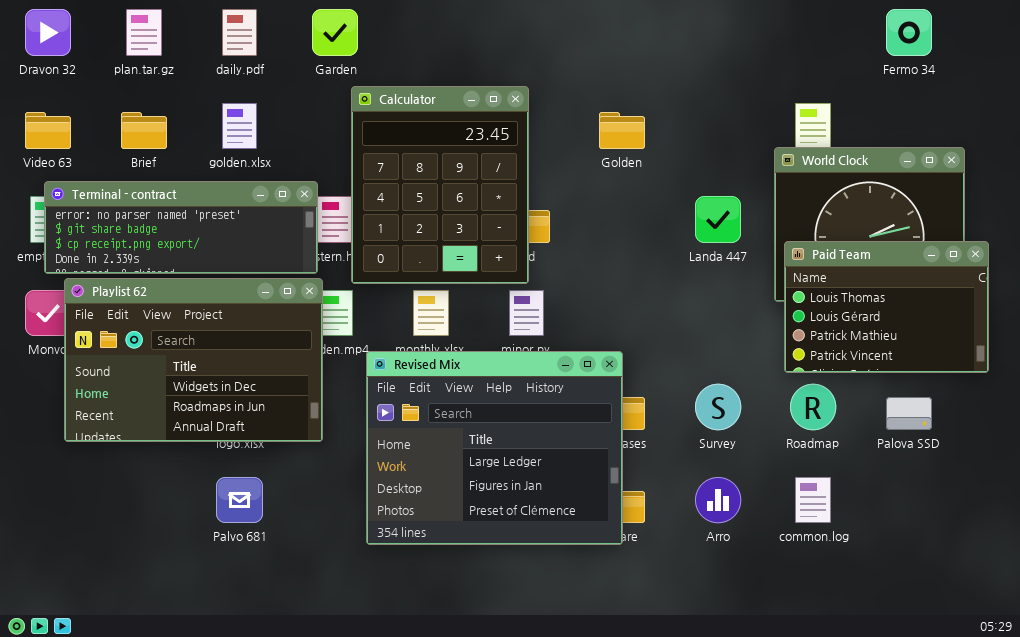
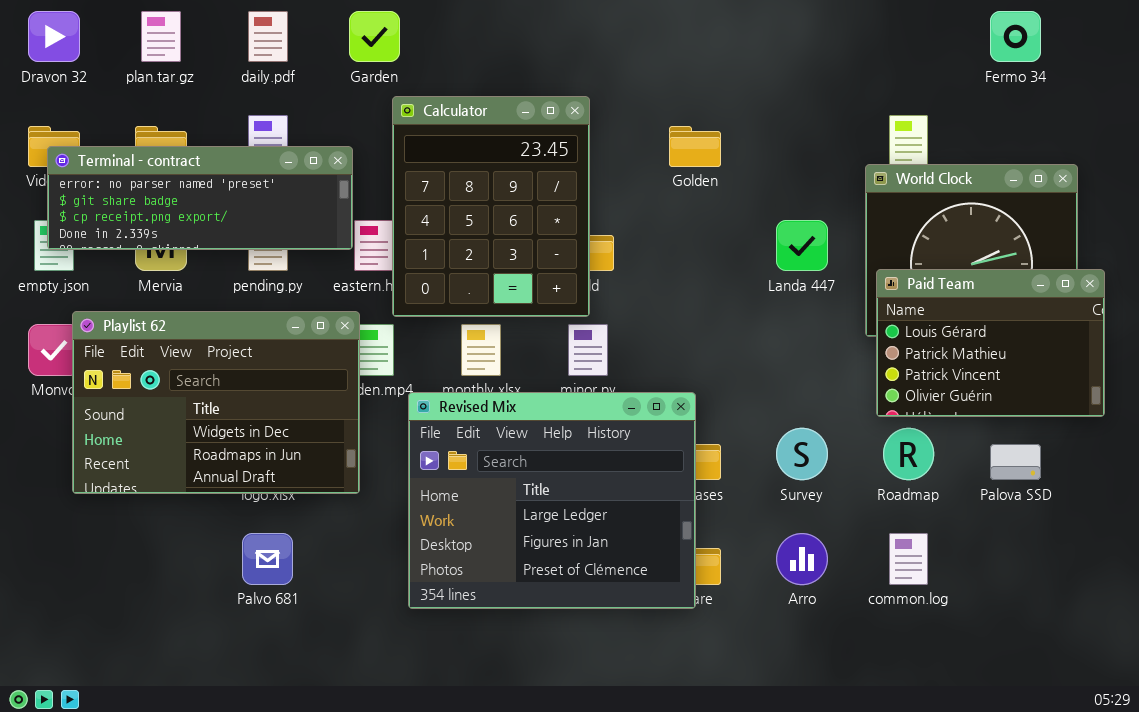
Terminal - contract: [44,181,318,274] -> [47,146,353,250], moved
Paid Team: [784,241,989,373] -> [876,269,1105,417], scrolled down 1 row

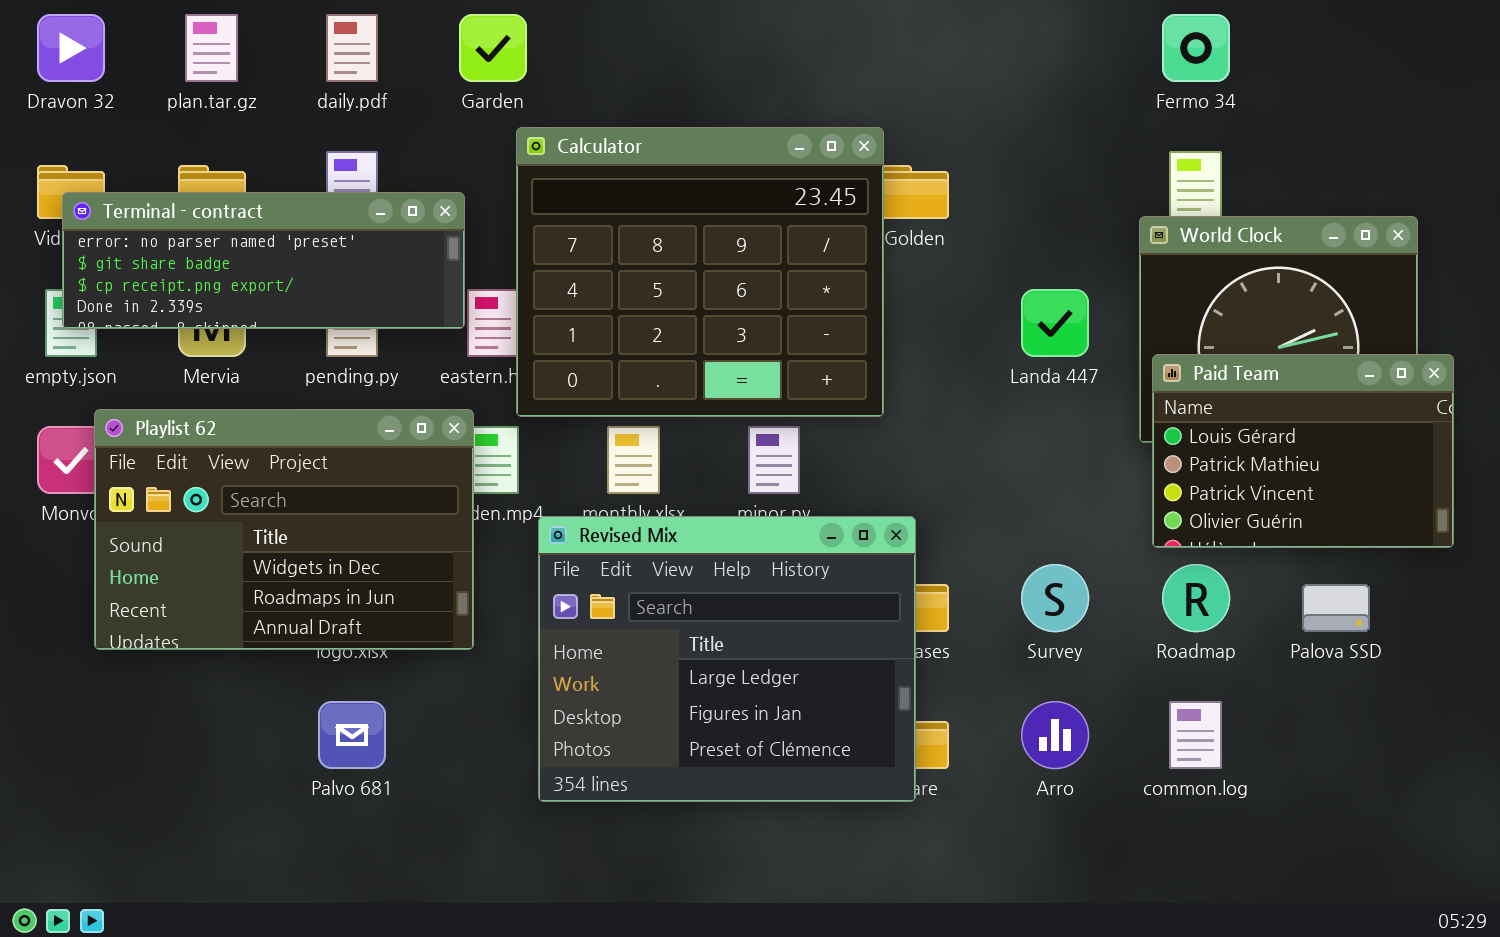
Fermo 34: [990,11,1041,62] -> [1162,14,1230,82], moved
Calculator: [392,96,590,317] -> [516,127,884,417], resized

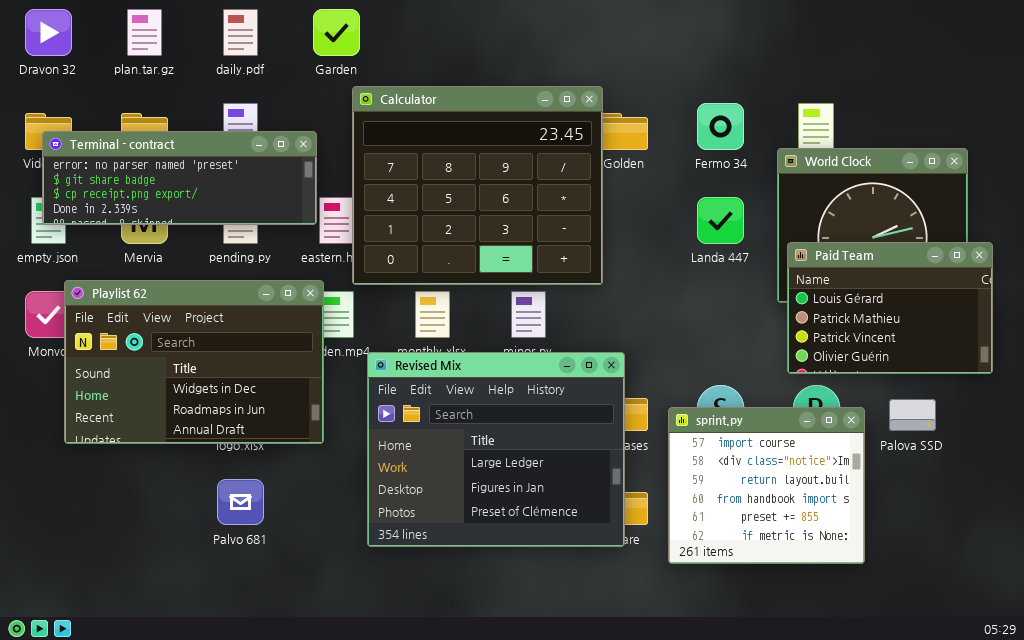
Fermo 34: [1162,14,1230,82] -> [697,103,744,150], moved
sprint.py: none -> [668,407,865,564], opened

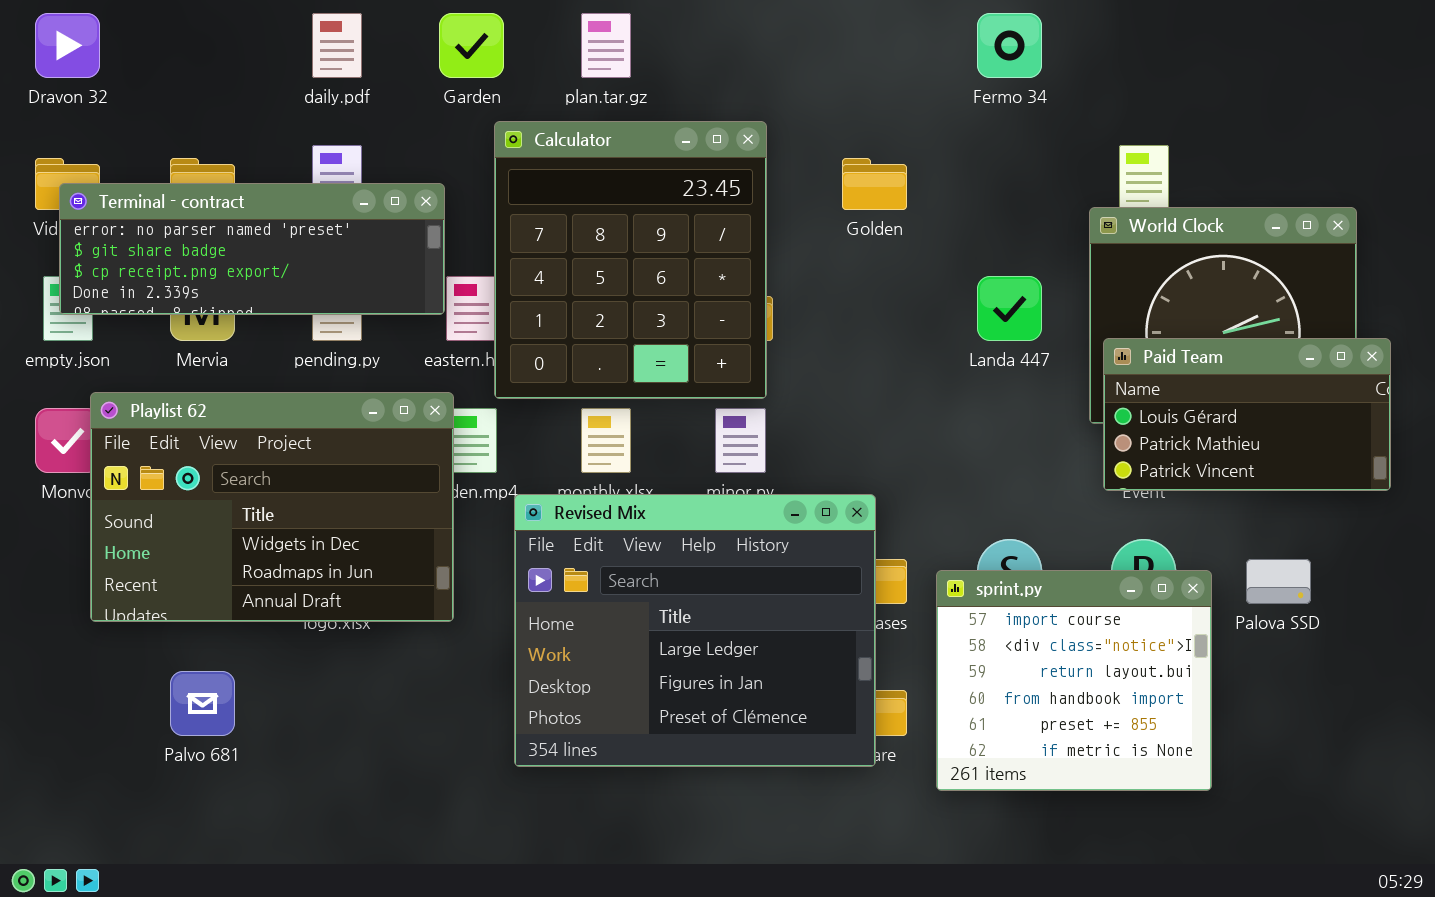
plan.tar.gz: [127,9,162,56] -> [581,13,631,78], moved
Calculator: [352,86,603,285] -> [494,121,767,399], resized
Fermo 34: [697,103,744,150] -> [977,13,1042,78], moved
Paid Team: [787,242,993,374] -> [1103,338,1391,491], resized
Palvo 681: [217,479,264,525] -> [170,671,235,736], moved

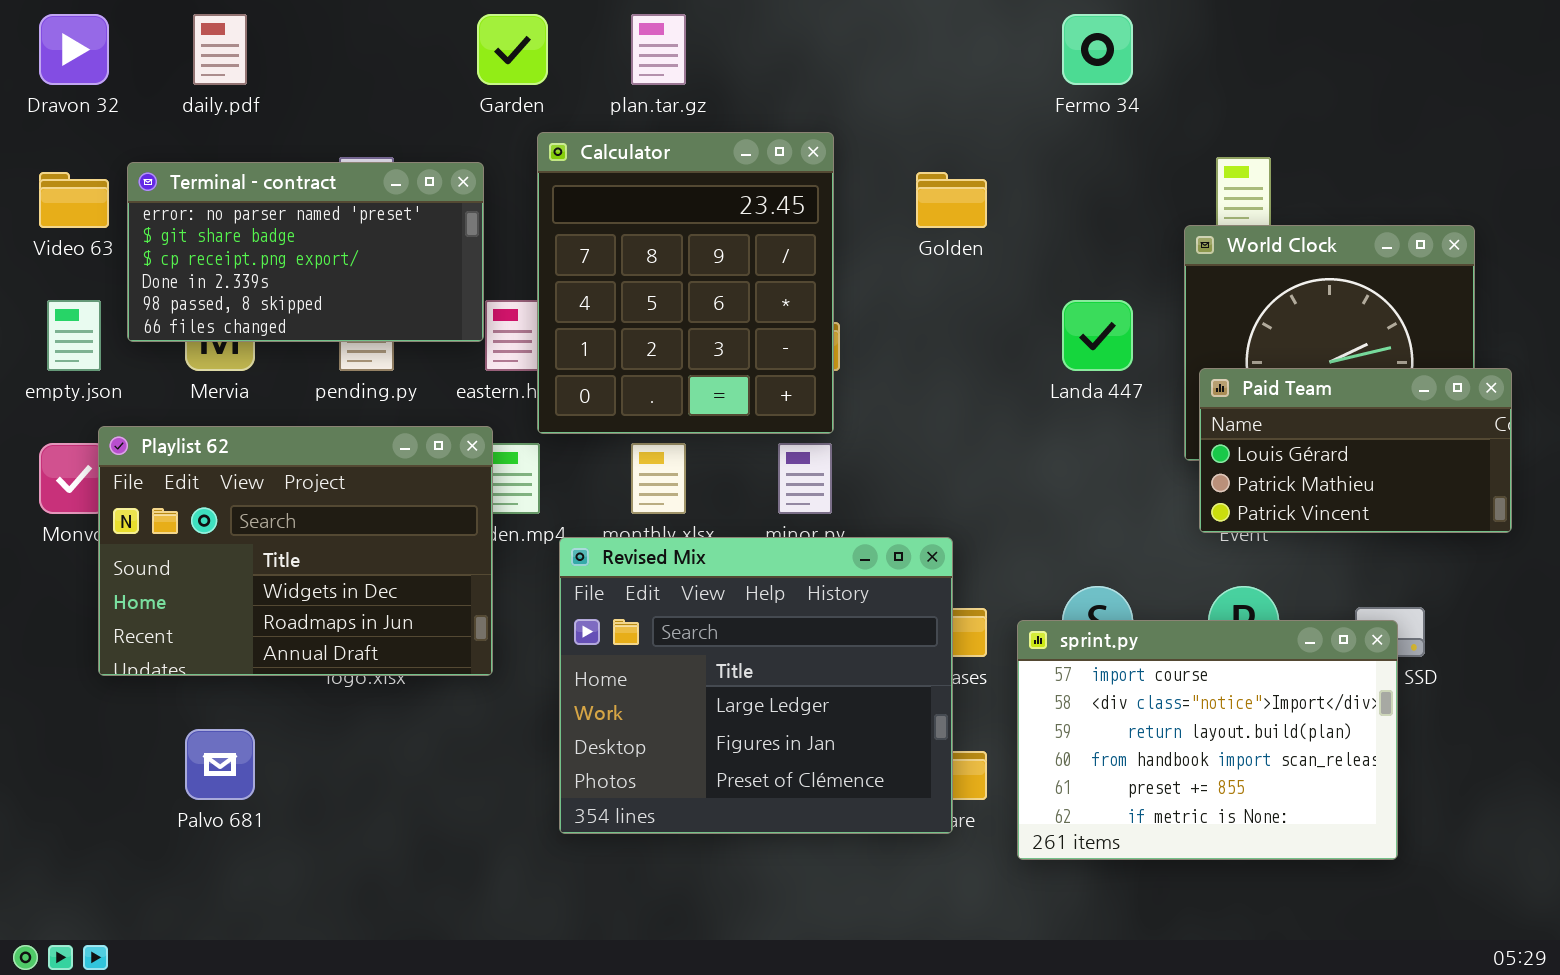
daily.pdf: [312,13,362,78] -> [193,14,247,85], moved
Terminal - contract: [59,183,445,315] -> [127,162,484,342], resized
sprint.py: [936,570,1212,791] -> [1017,620,1398,860], resized

